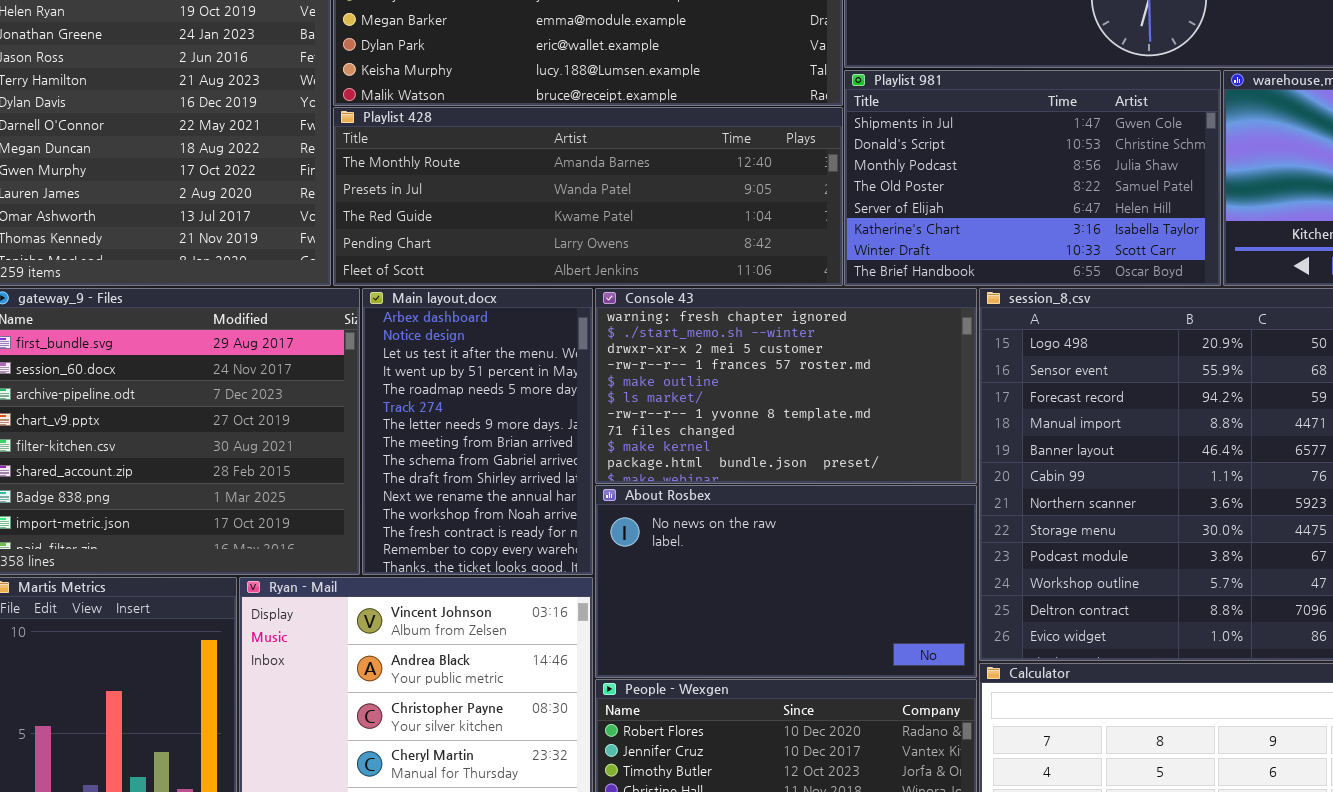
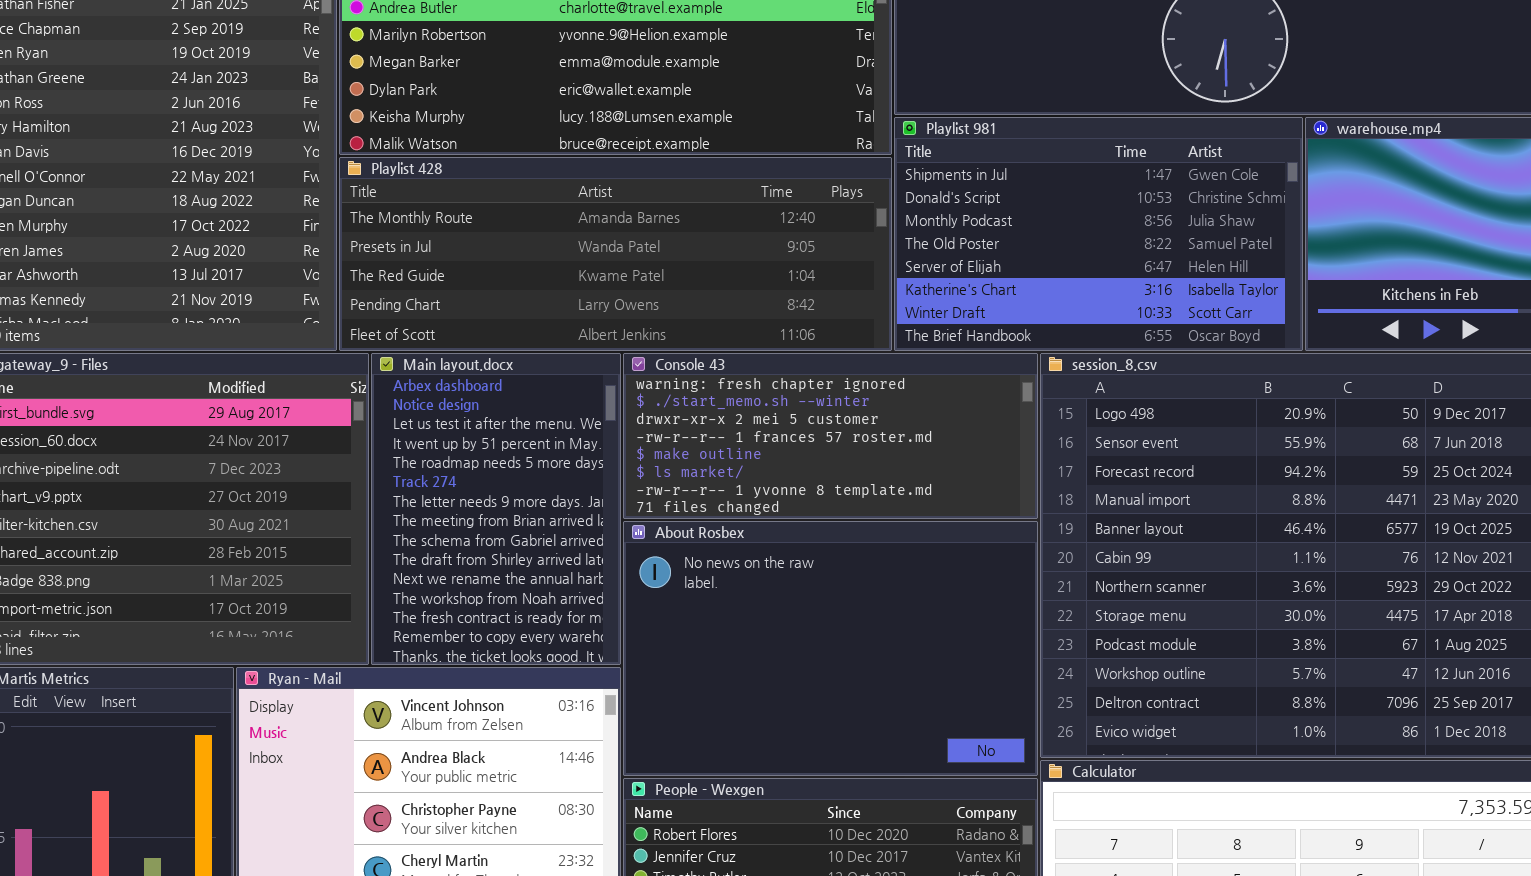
Console 43: [595,288,977,484] -> [623,353,1038,519], resized
About Rosbex: [595,485,977,678] -> [623,521,1038,776], resized

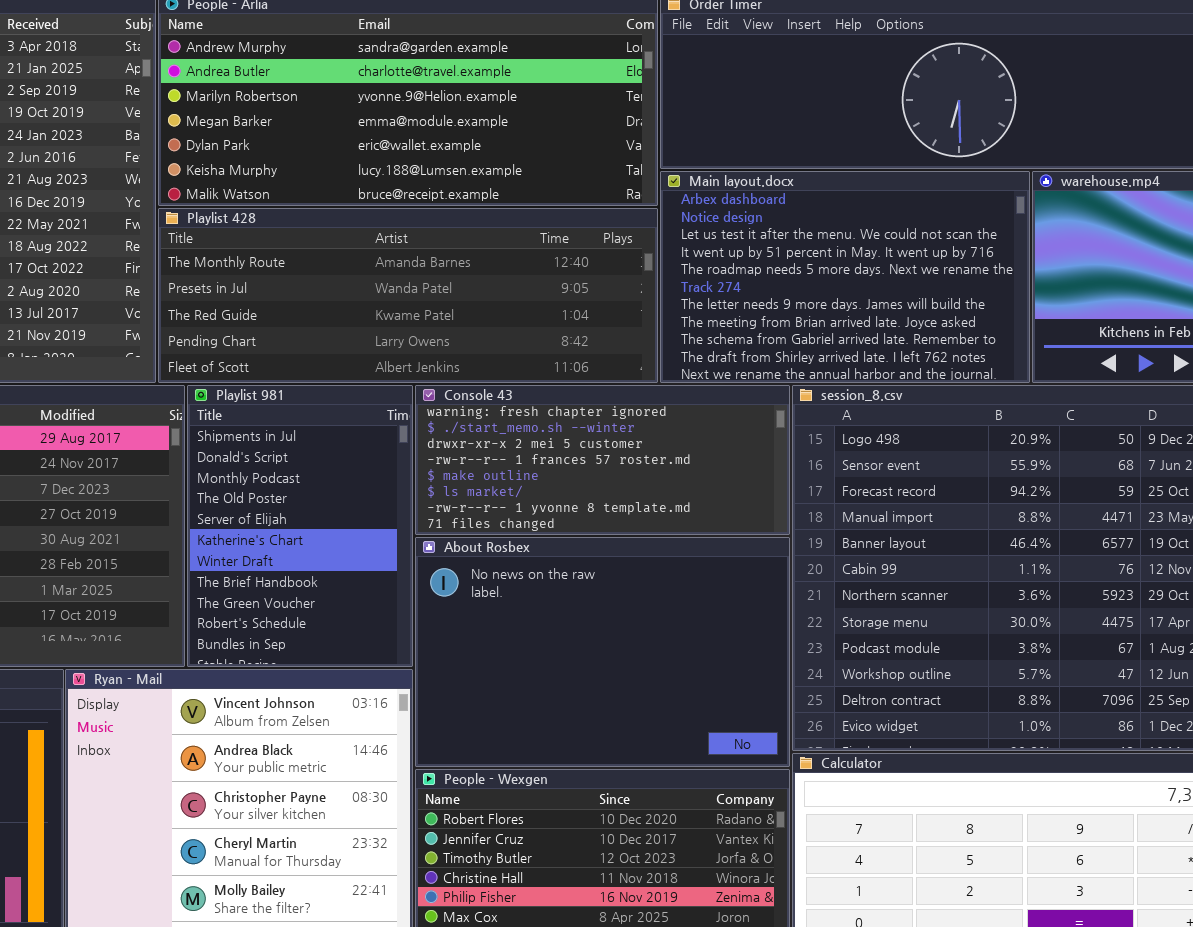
Playlist 981: [894,117,1303,351] -> [187,385,413,667], moved, resized
Main layout.docx: [371,353,621,665] -> [660,171,1030,383], moved, resized

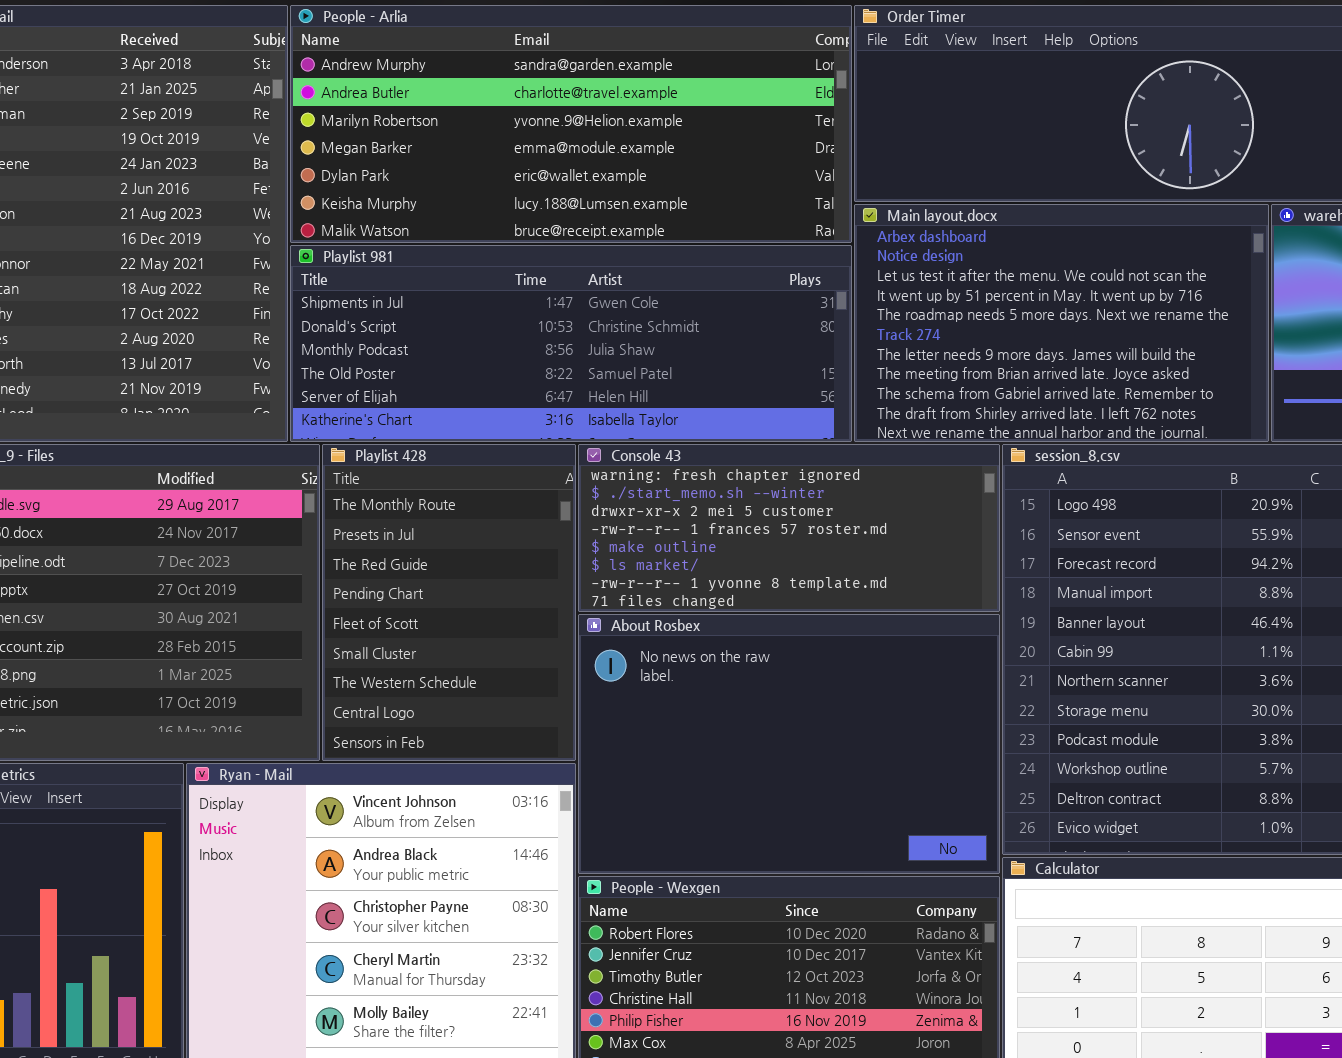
Playlist 428: [158,208,658,383] -> [322,444,576,761], moved, resized
Playlist 981: [187,385,413,667] -> [290,245,852,442], moved, resized

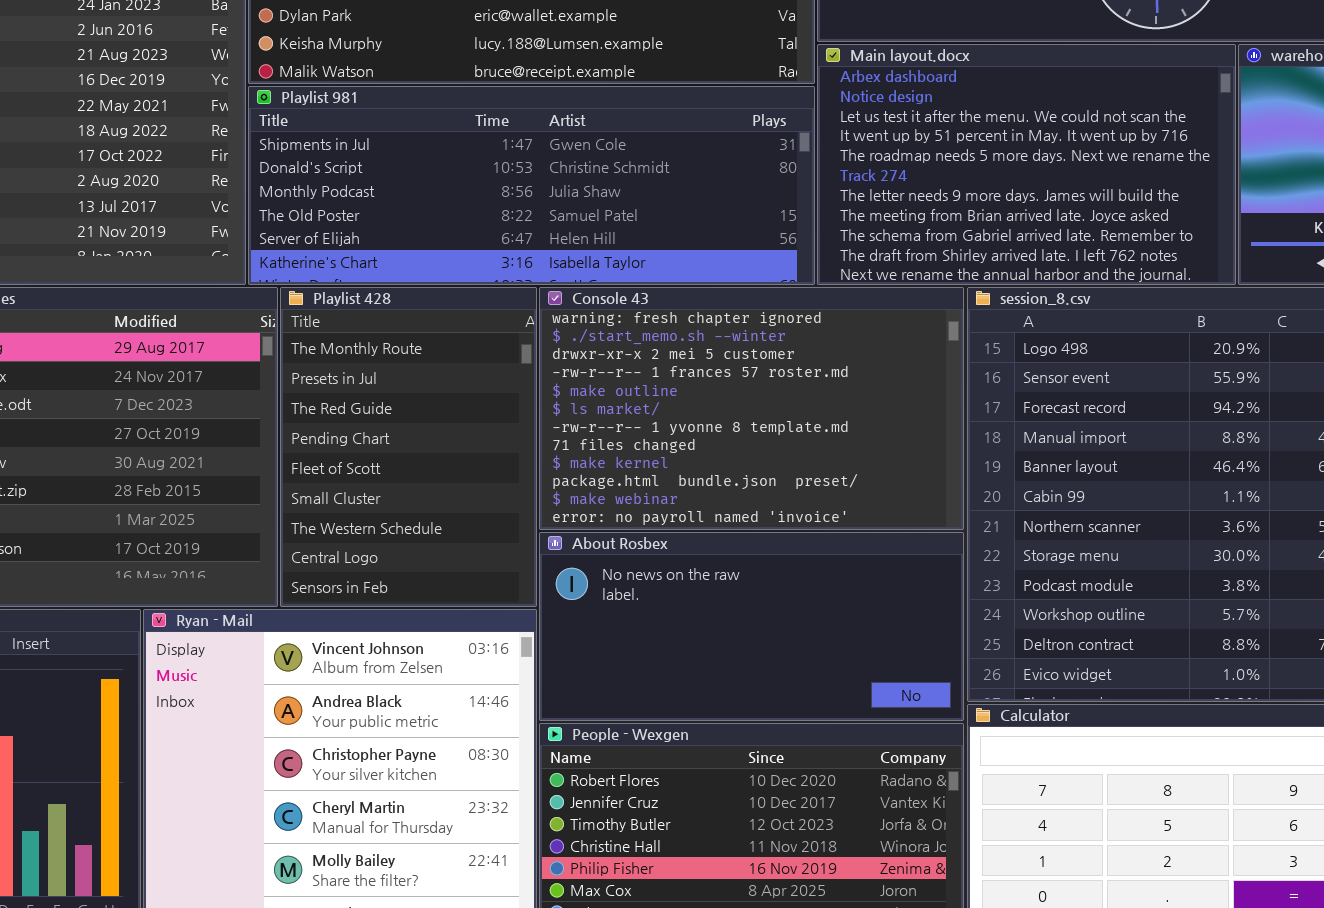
Console 43: [578,444,1000,612] -> [539,287,964,530], resized
About Rosbex: [578,614,1000,874] -> [539,532,964,721], resized

